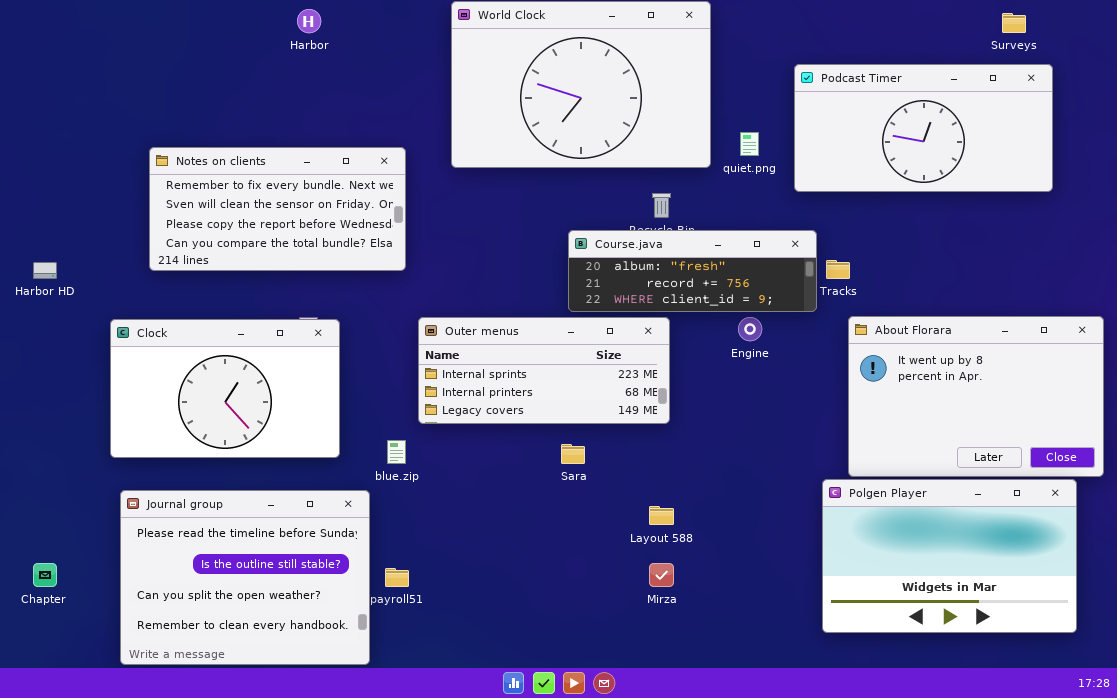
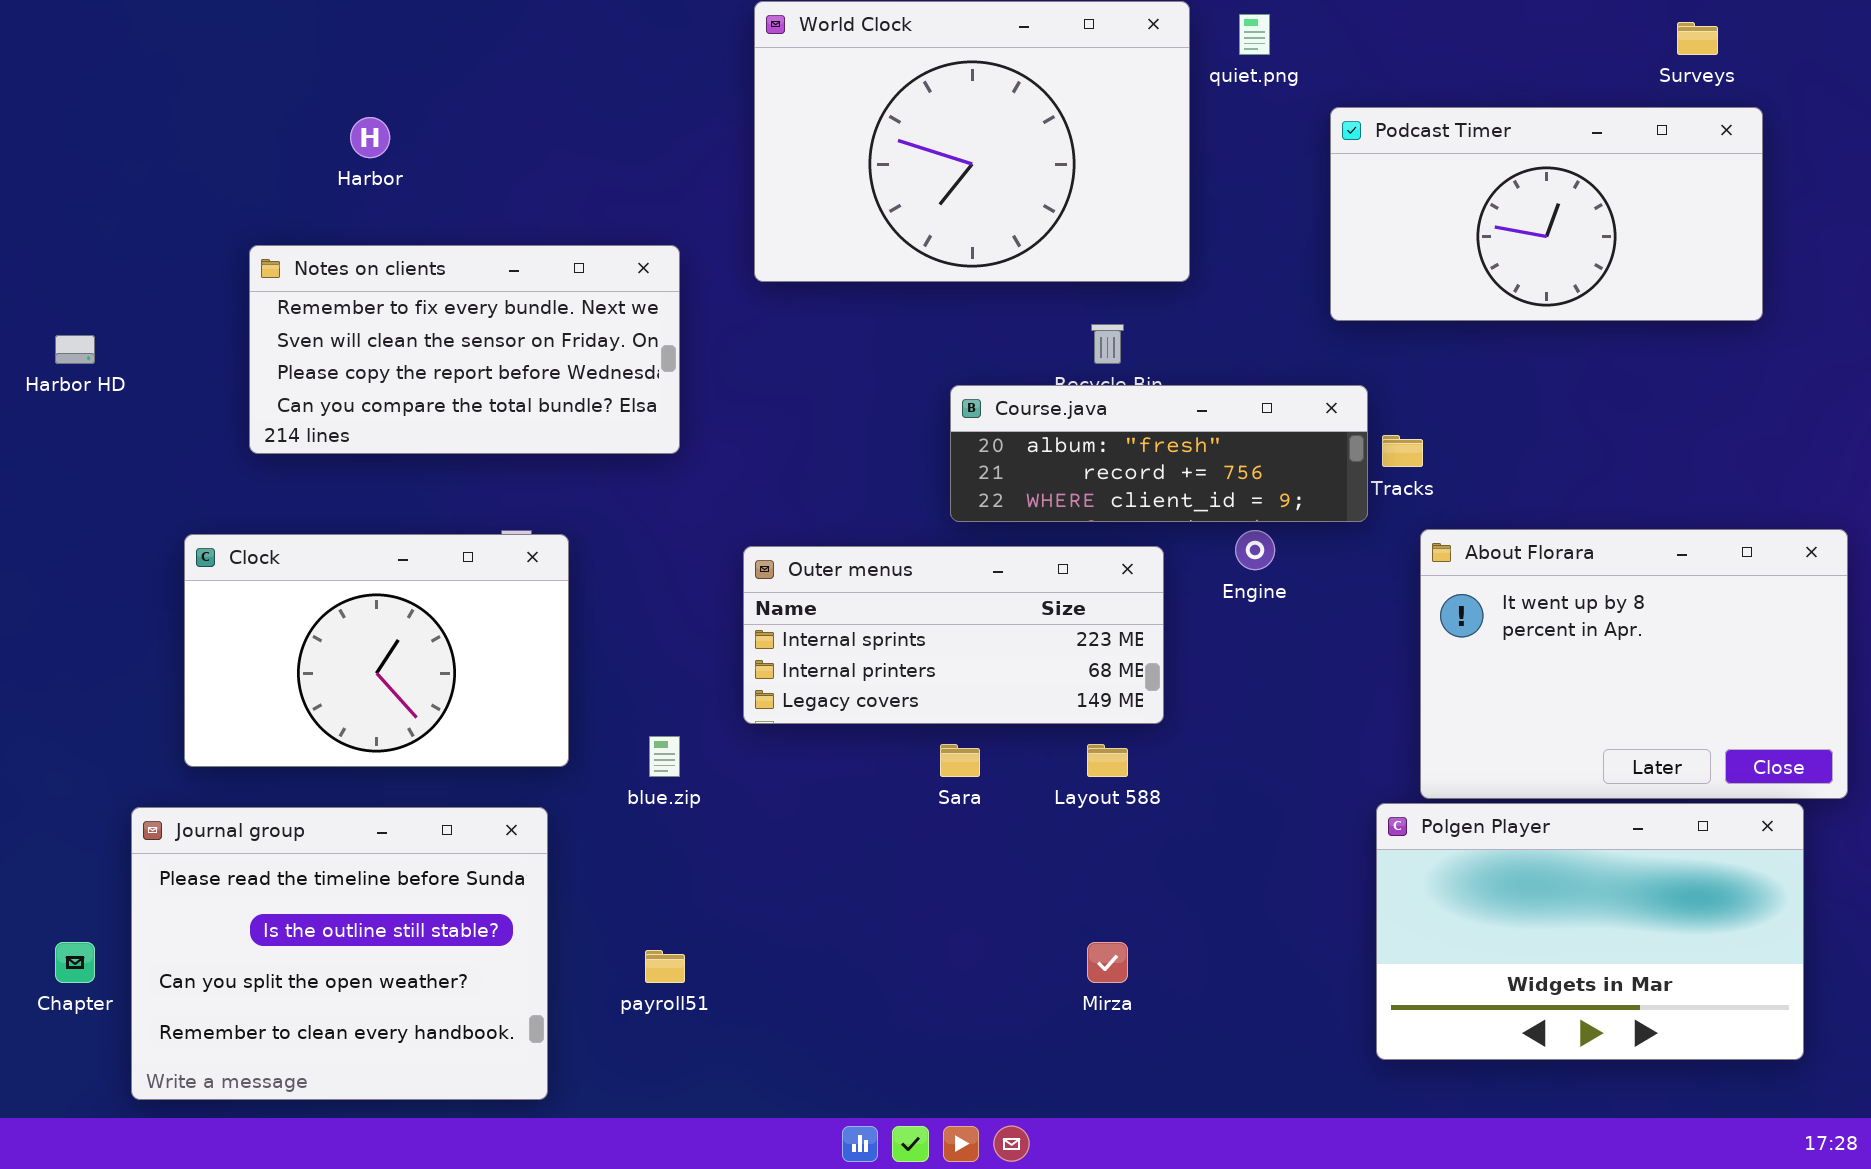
Harbor: [297,9,321,33] -> [350,117,390,158], moved
quiet.png: [740,132,759,156] -> [1239,14,1270,55], moved
Harbor HD: [33,262,57,279] -> [55,335,95,364], moved
Outer menus: [418,317,670,424] -> [743,546,1164,724], moved
Journal group: [120,490,370,665] -> [131,807,548,1100], moved
Layout 588: [649,506,674,525] -> [1087,744,1128,777], moved

